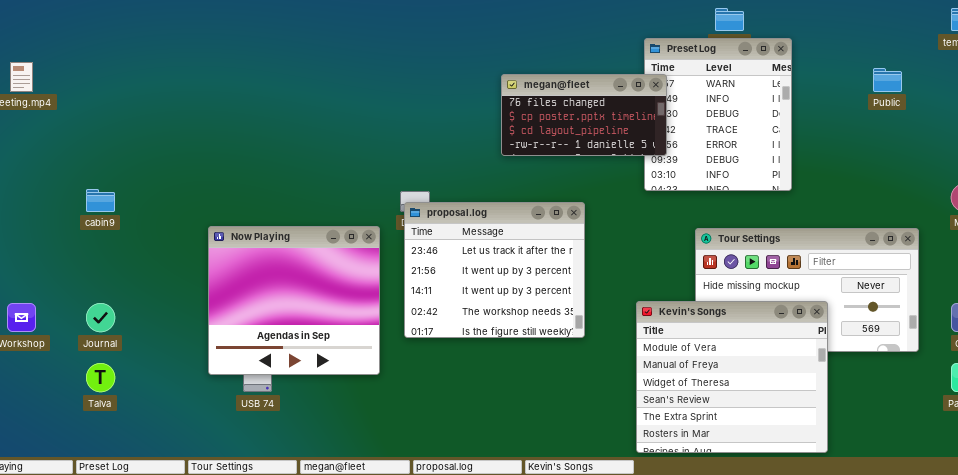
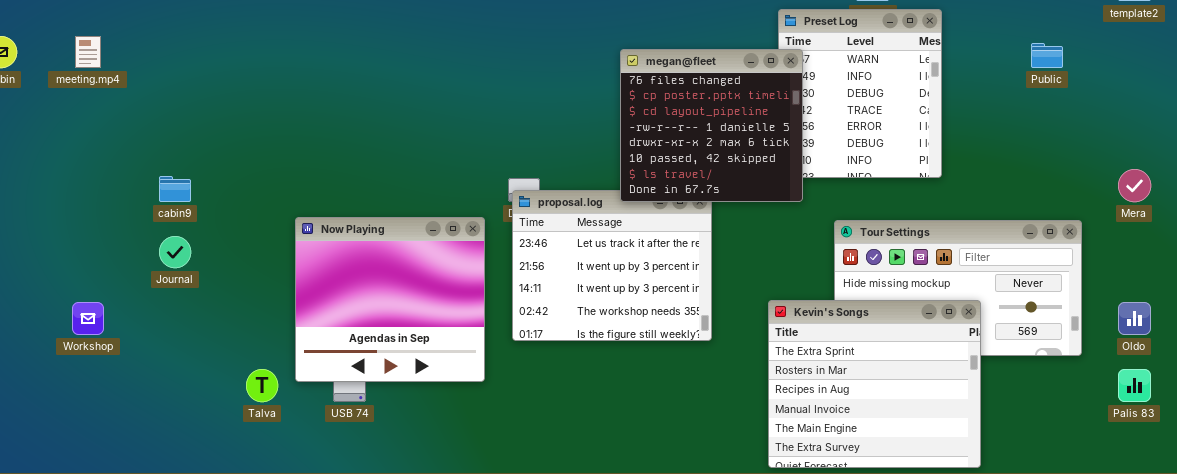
megan@fleet: [501,74,667,156] -> [620,49,803,202], resized
Kevin's Songs: [636,301,828,453] -> [768,300,981,468], scrolled down 4 rows
Journal: [86,303,115,332] -> [159,236,191,268], moved
Talva: [86,363,115,392] -> [246,369,278,402], moved

